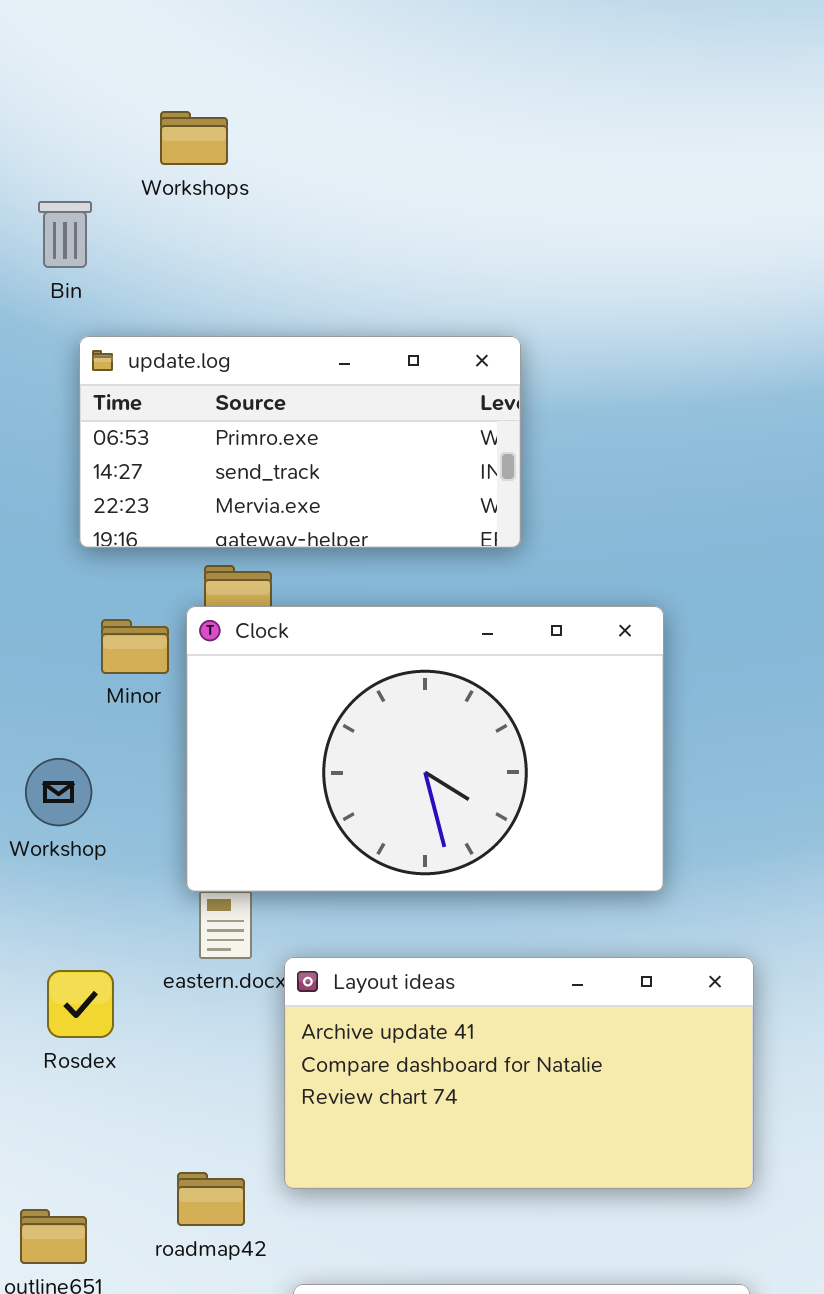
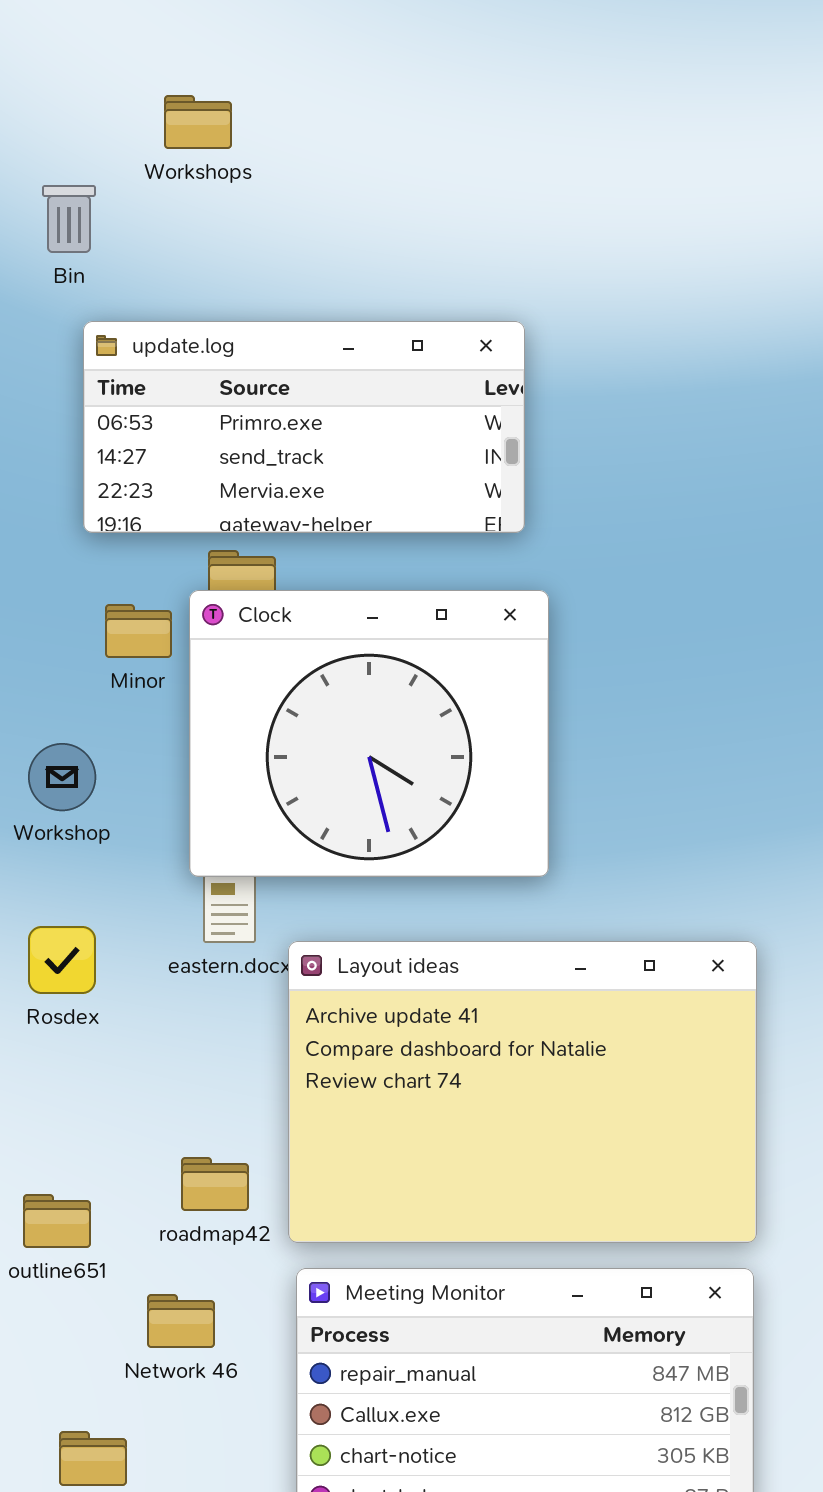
Clock: [186,606,664,892] -> [189,590,549,877], resized
Layout ideas: [284,957,754,1189] -> [288,941,757,1243], resized
Rosdex: [47,970,114,1038] -> [28,926,96,994], moved

